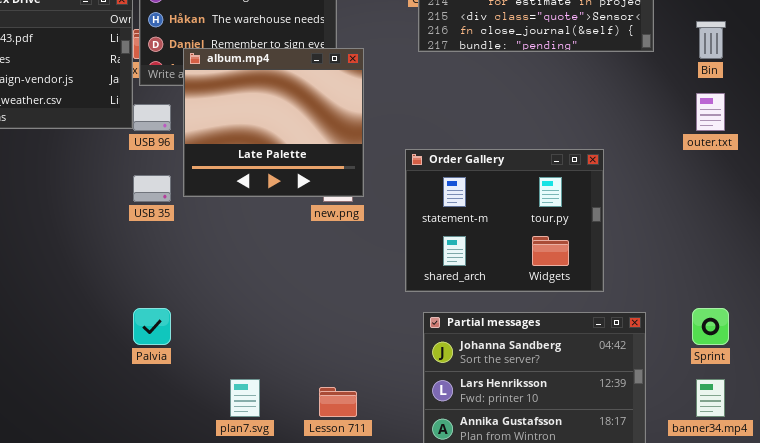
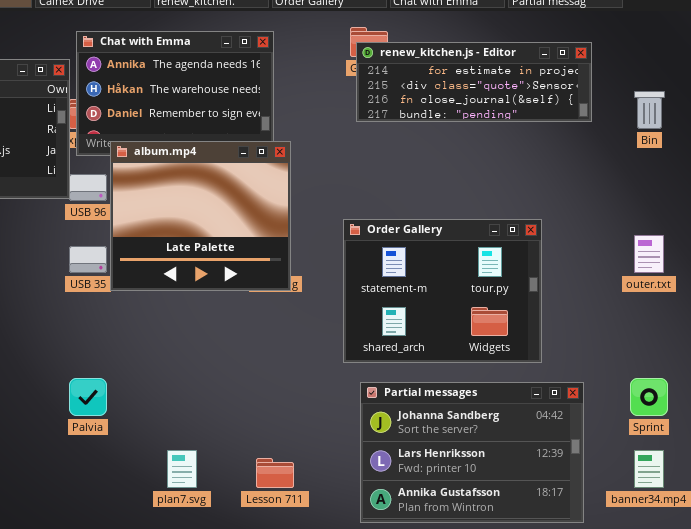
album.mp4: [183,48,364,197] -> [110,141,291,291], moved
outer.txt: [696,93,725,131] -> [634,235,664,273], moved

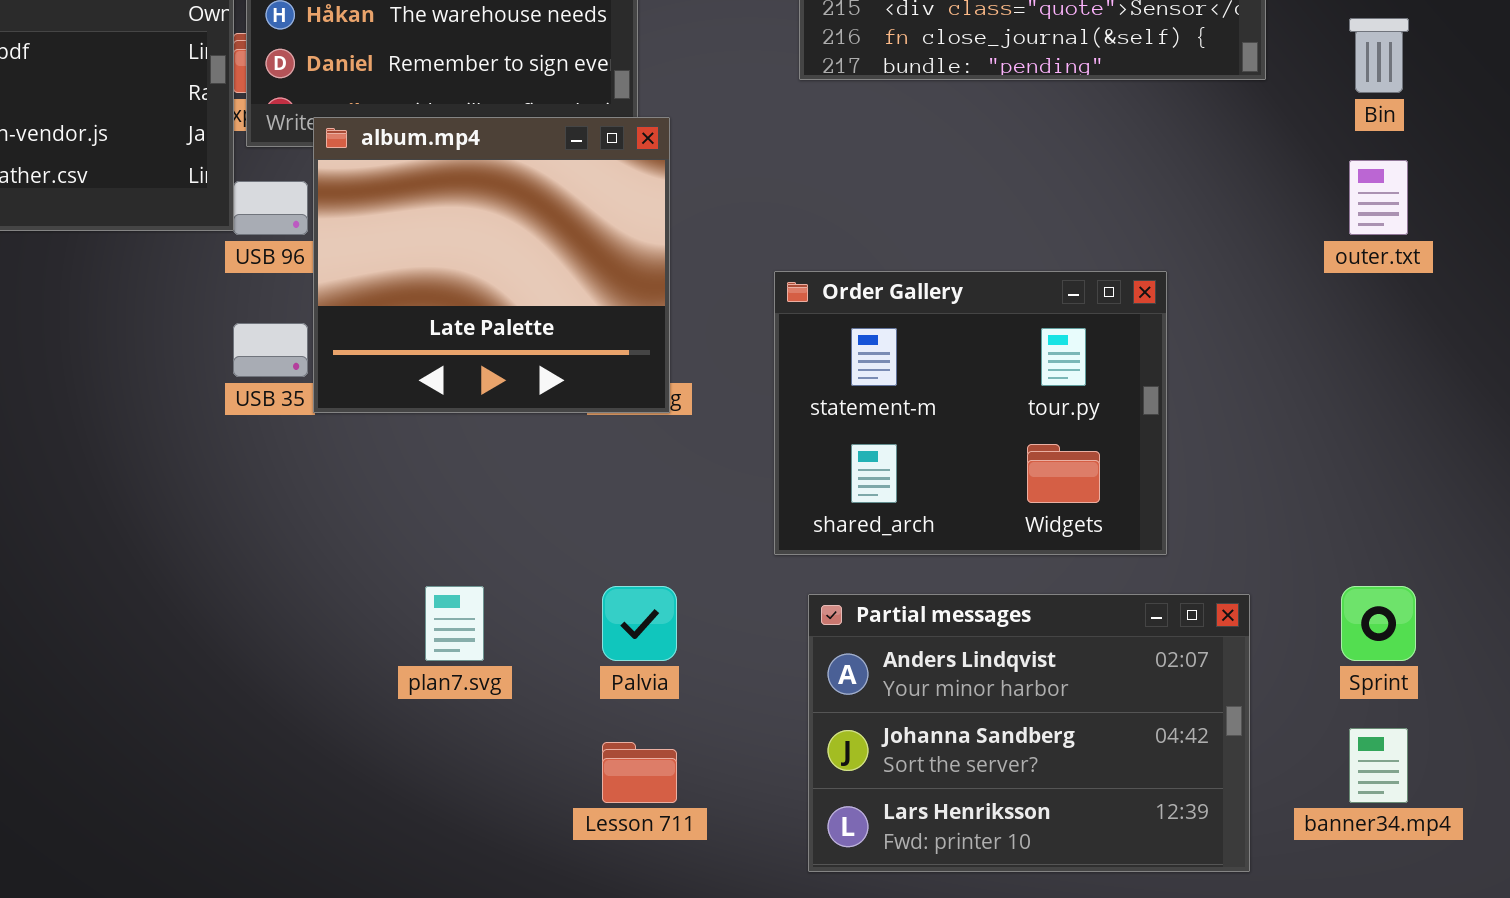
outer.txt: [634,235,664,273] -> [1349,160,1408,235], moved
Palvia: [69,378,107,416] -> [602,586,677,661], moved
Partial messages: [360,382,584,523] -> [808,594,1250,872], scrolled up 1 row
plan7.svg: [167,450,197,488] -> [425,586,484,661], moved

